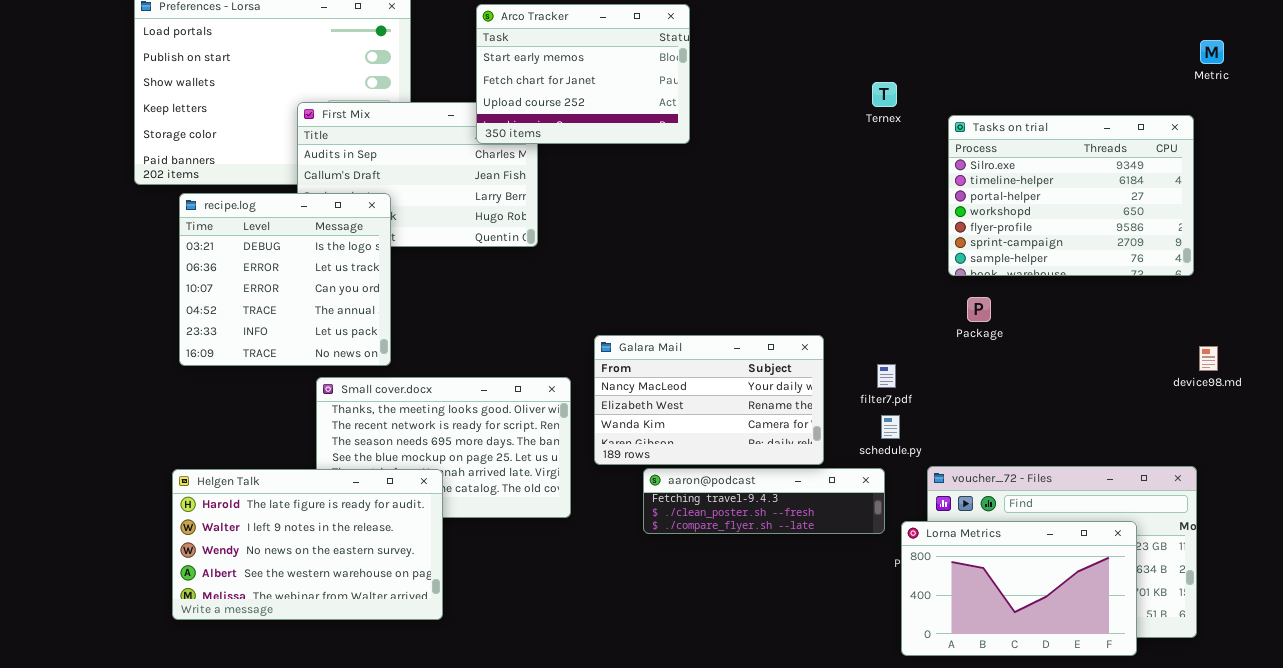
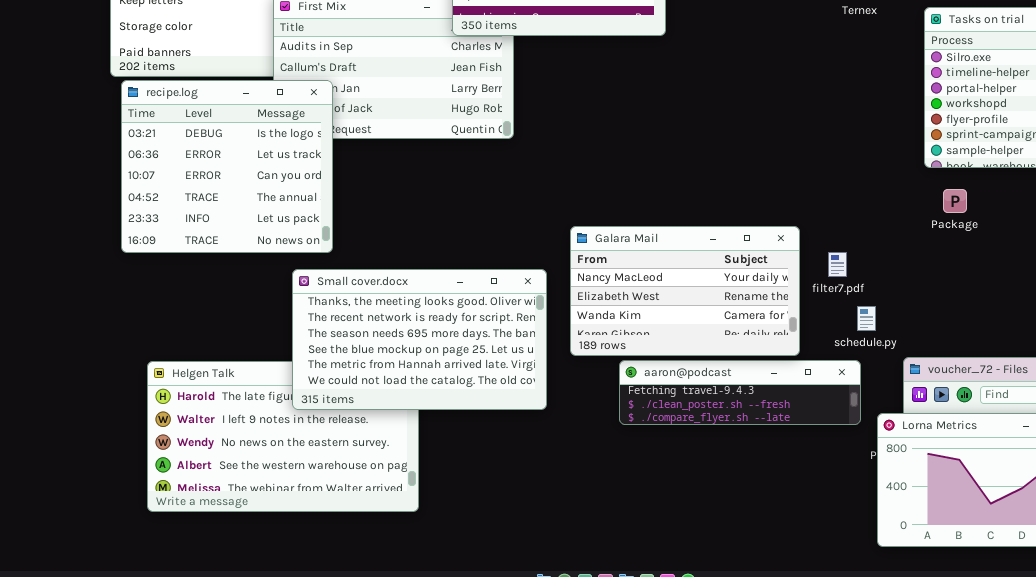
recipe.log: [179,193,391,366] -> [121,80,333,253], moved
filter7.pdf: [877,364,896,388] -> [828,252,847,277], moved
Small cover.docx: [316,377,571,518] -> [292,269,547,410], raised

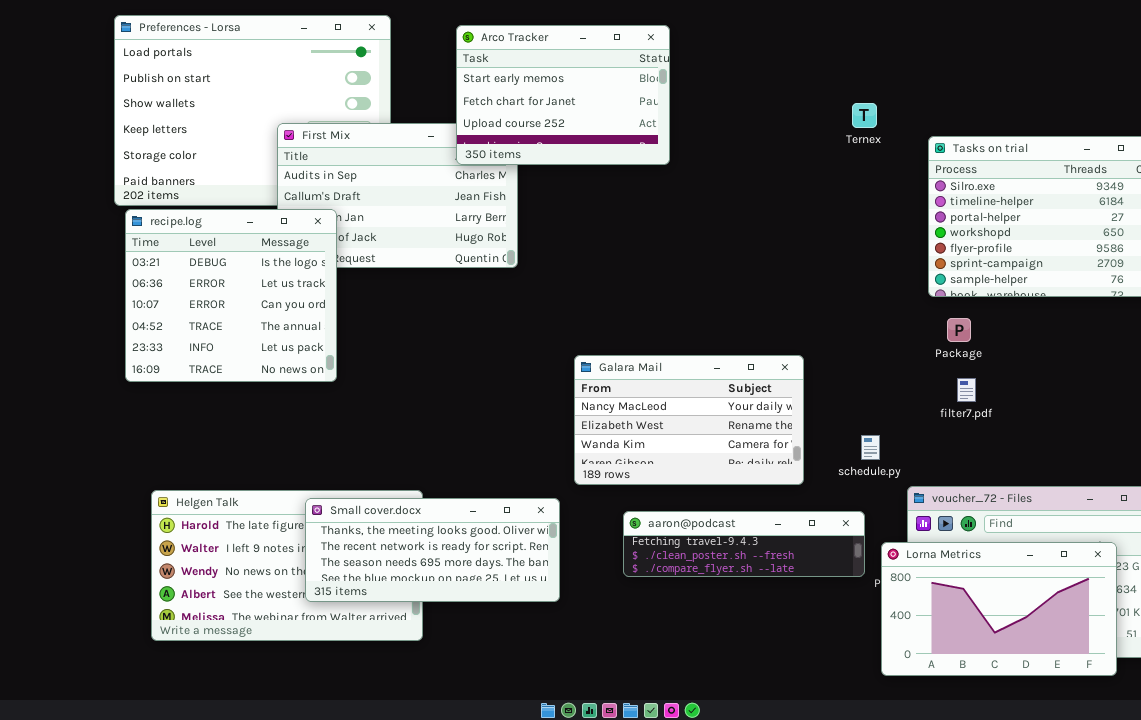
filter7.pdf: [828,252,847,277] -> [957,378,976,402], moved
Small cover.docx: [292,269,547,410] -> [305,498,560,602], moved, resized
aaron@podcast: [619,360,861,425] -> [623,511,865,577], moved

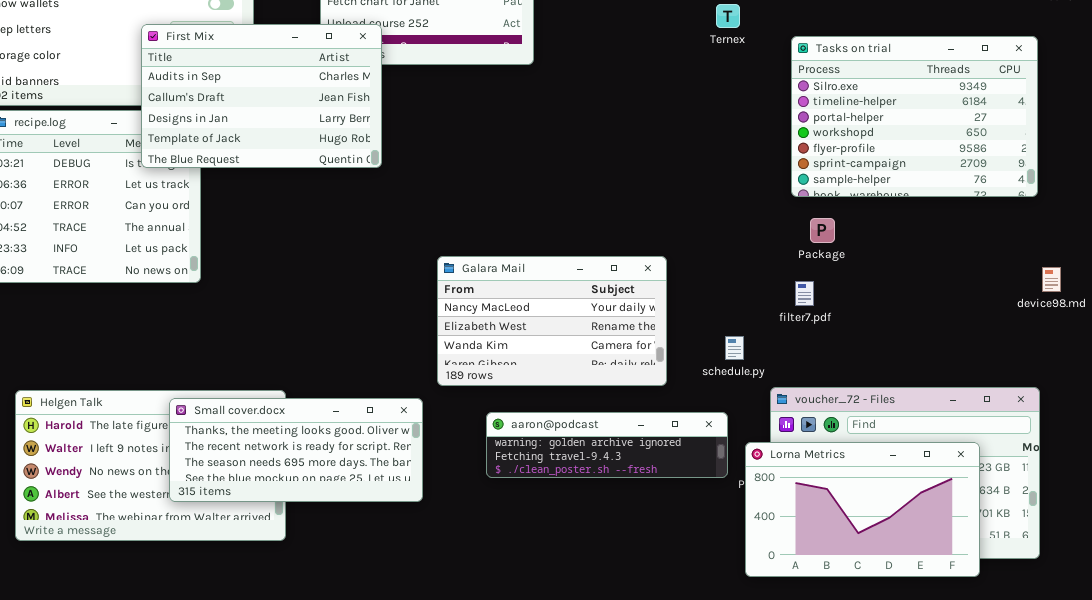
First Mix: [277,123,518,268] -> [141,24,382,168], raised
filter7.pdf: [957,378,976,402] -> [795,281,814,306], moved
aaron@podcast: [623,511,865,577] -> [486,412,728,478], scrolled up 1 row

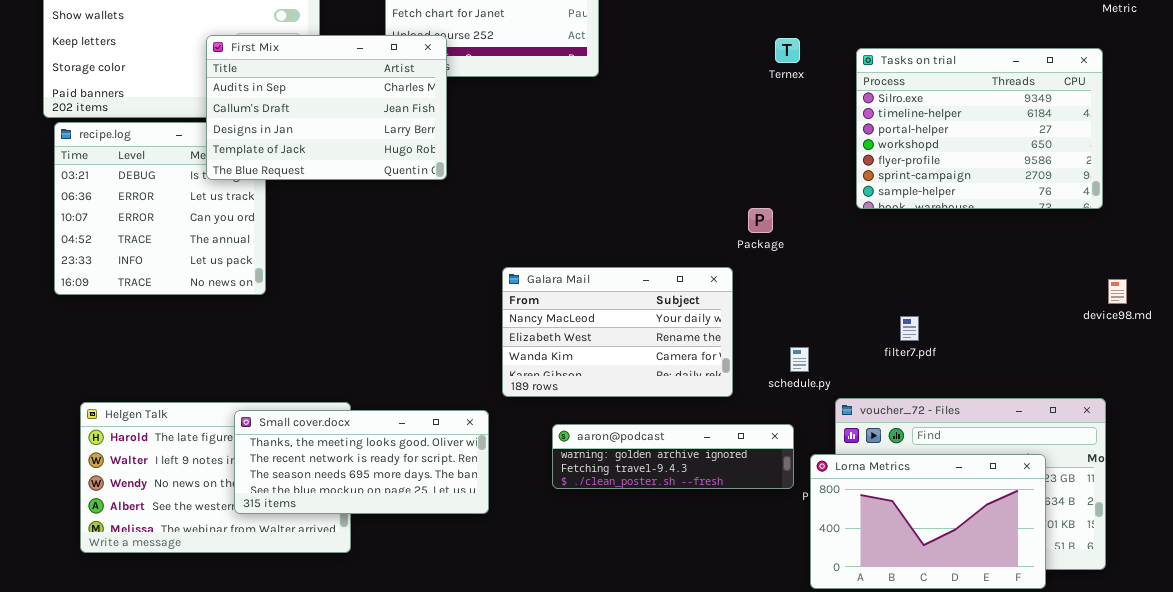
Ternex: [716,4,740,28] -> [775,38,800,63], moved
Package: [810,218,835,243] -> [748,208,773,233], moved
filter7.pdf: [795,281,814,306] -> [900,316,919,341], moved

